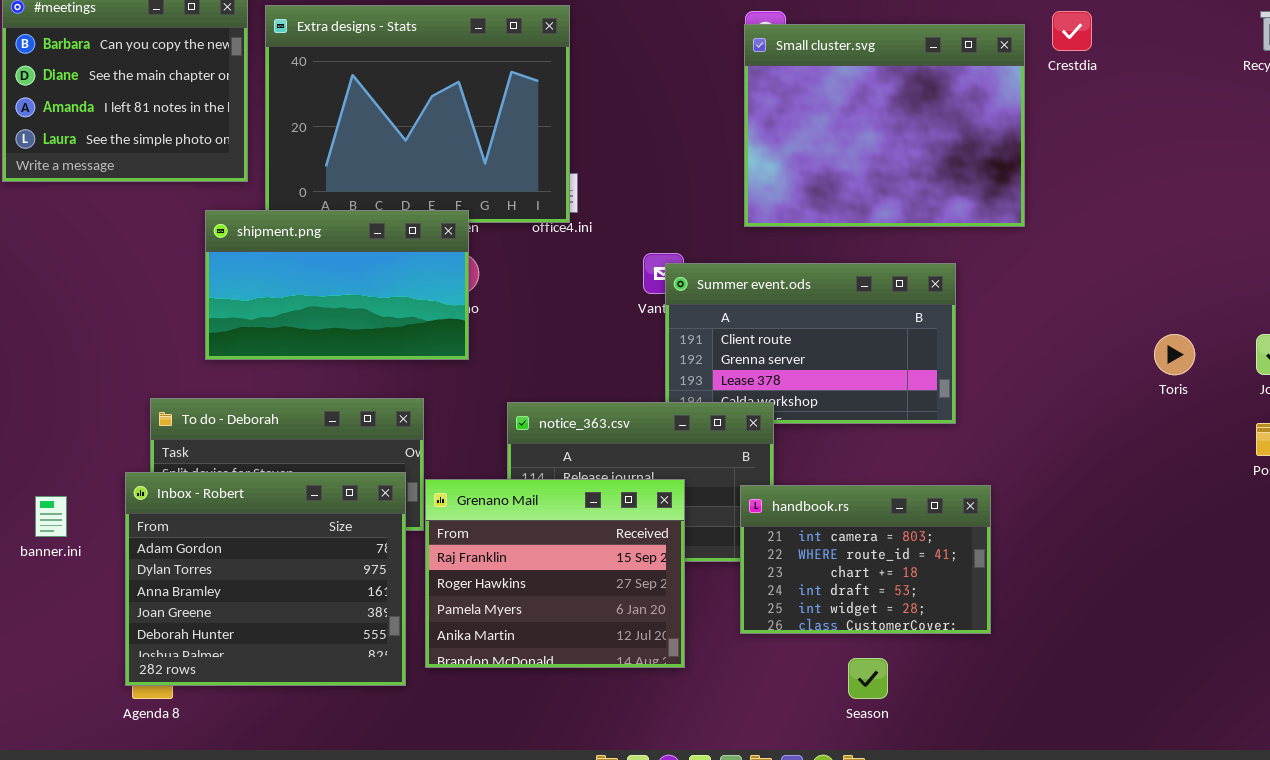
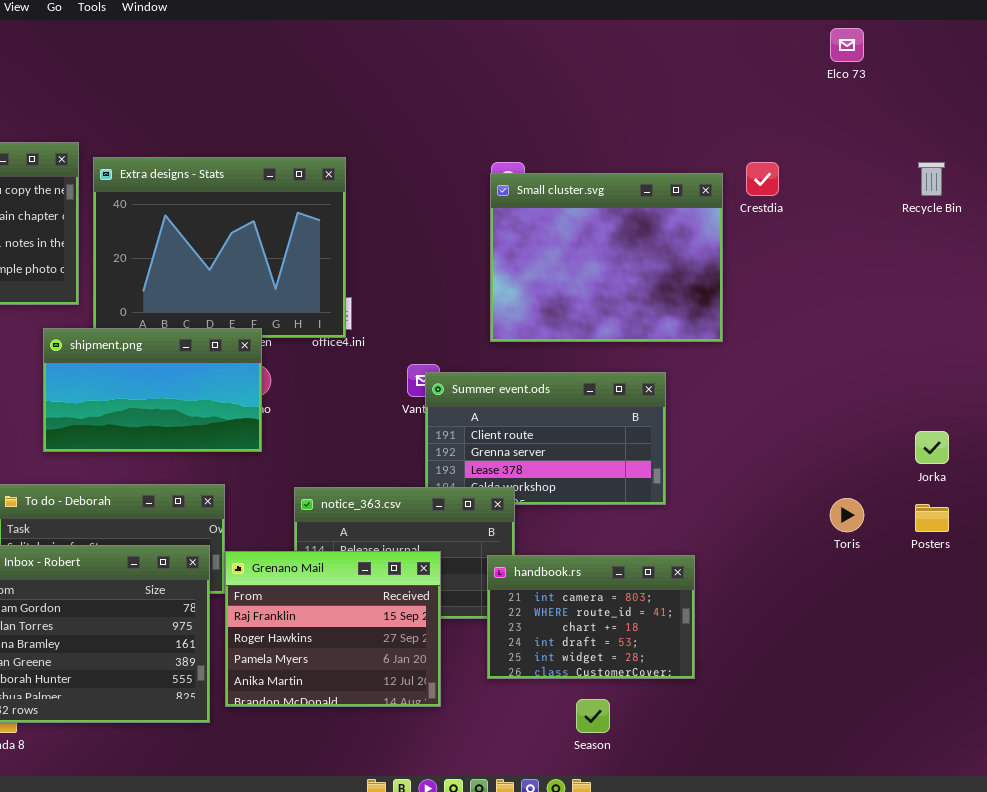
Toris: [1154,334,1195,375] -> [830,498,864,532], moved

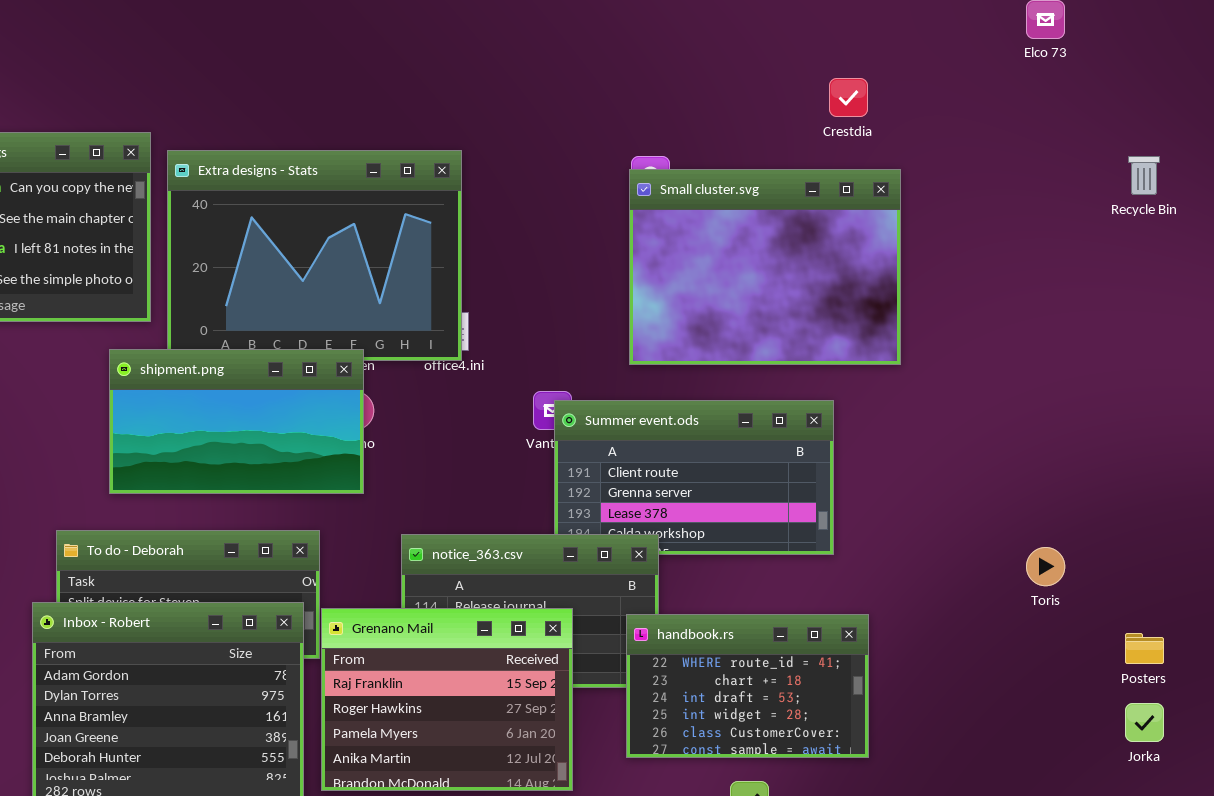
Crestdia: [746,162,779,196] -> [829,78,868,117], moved
Jorka: [915,431,949,464] -> [1125,703,1164,742], moved
Posters: [915,504,949,532] -> [1125,633,1164,664], moved
handbook.rs: [487,555,695,679] -> [626,614,869,758], scrolled down 1 row

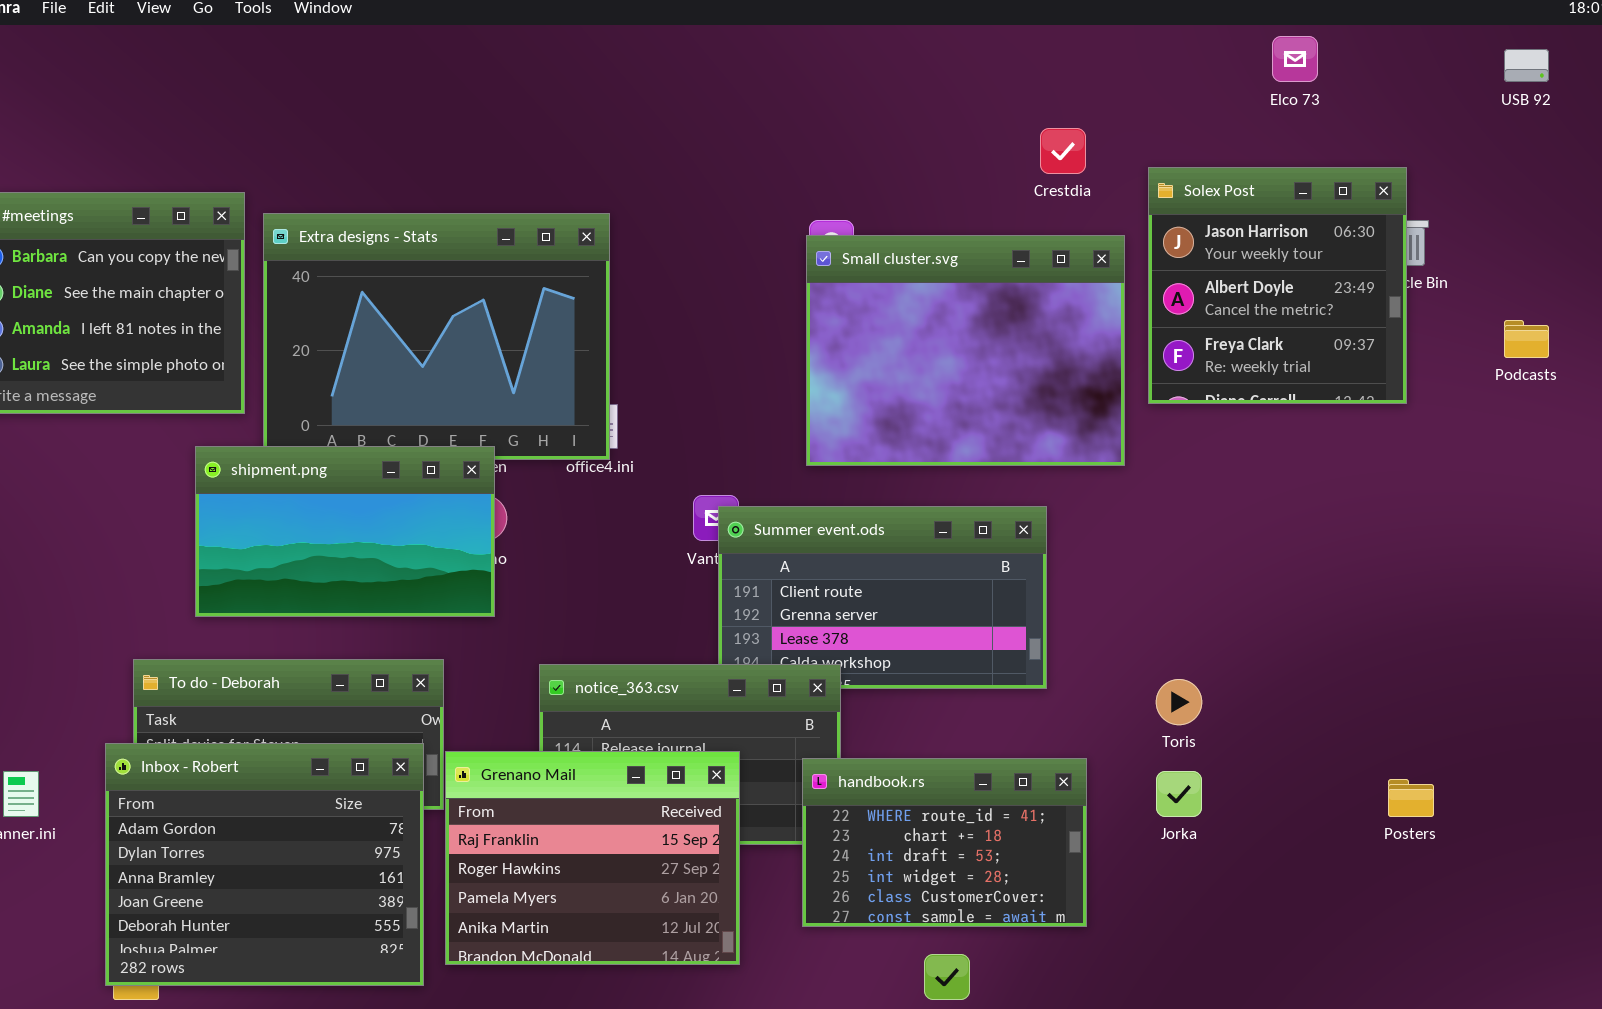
Solex Post: none -> [1148,167,1407,404], opened
Toris: [1026,547,1065,586] -> [1156,679,1202,725], moved
Jorka: [1125,703,1164,742] -> [1156,771,1202,817], moved

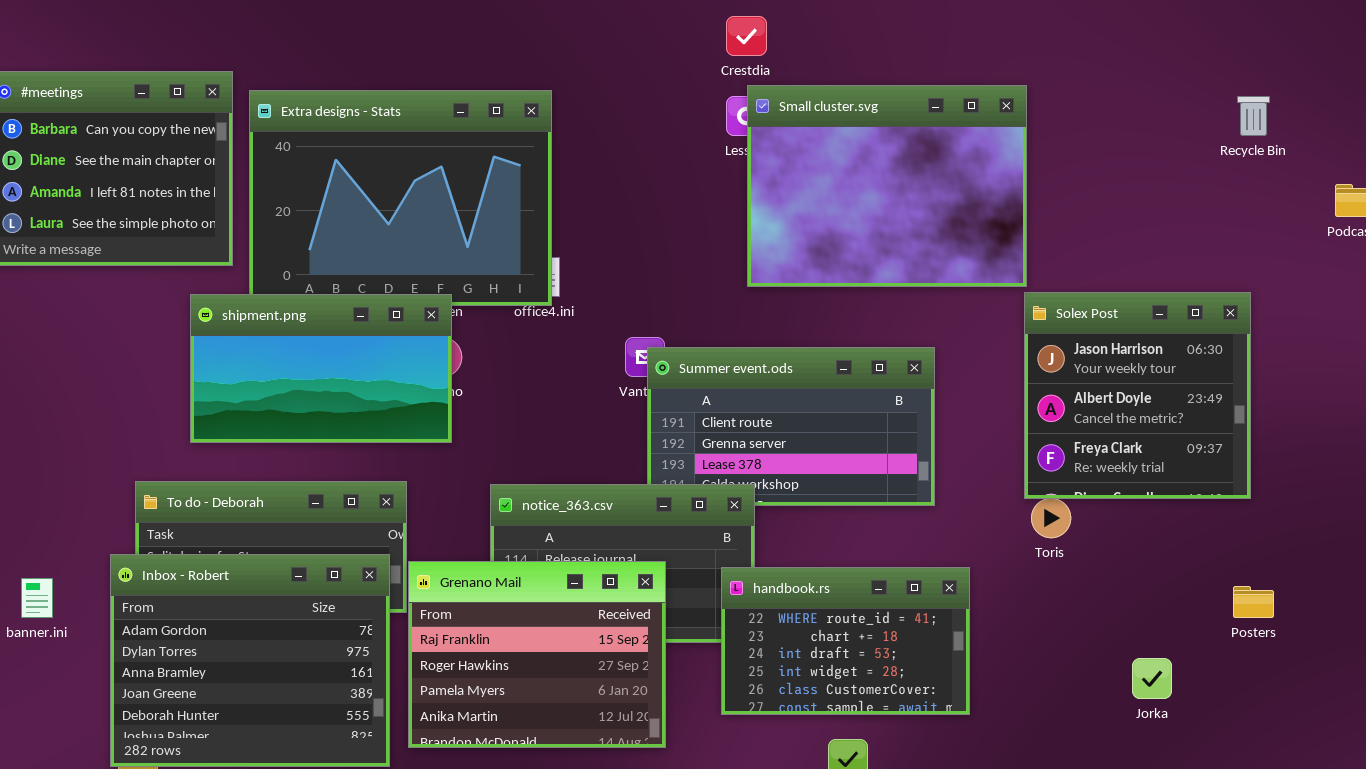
Crestdia: [1040,128,1086,174] -> [726,16,767,56], moved
Solex Post: [1148,167,1407,404] -> [1024,292,1251,499], moved
Small cluster.svg: [806,235,1125,466] -> [747,85,1027,287], moved
Jorka: [1156,771,1202,817] -> [1132,658,1172,699], moved

